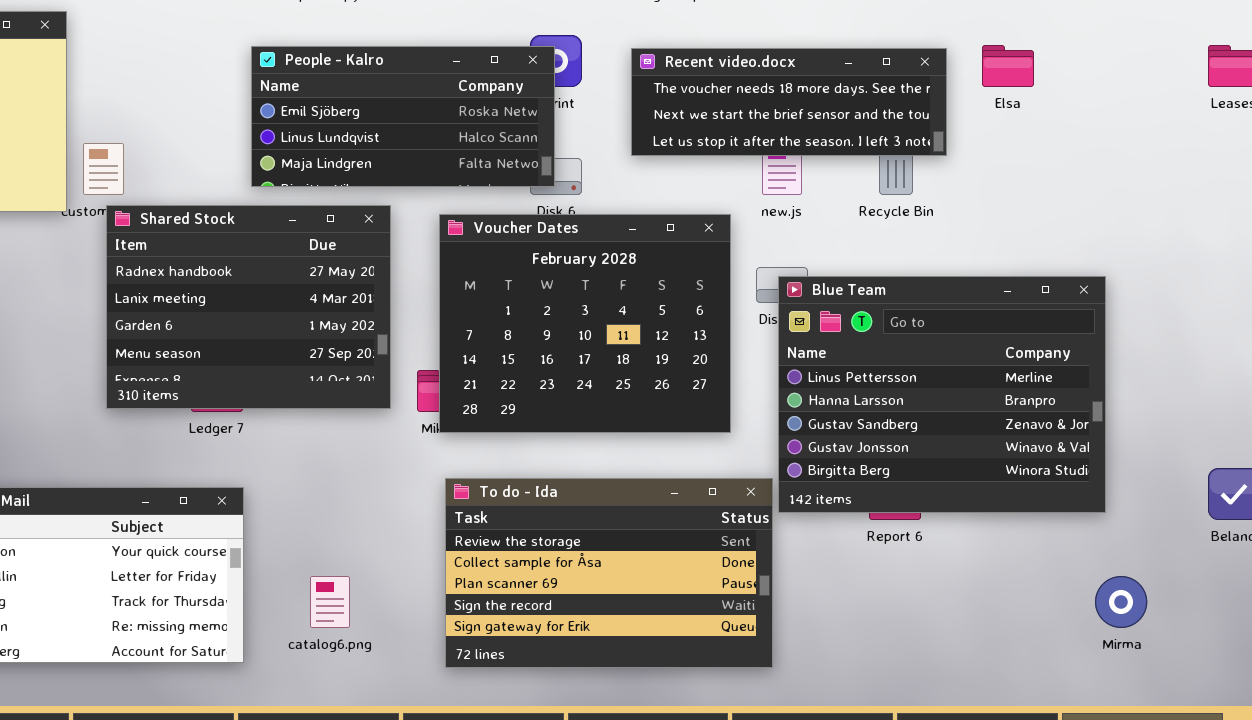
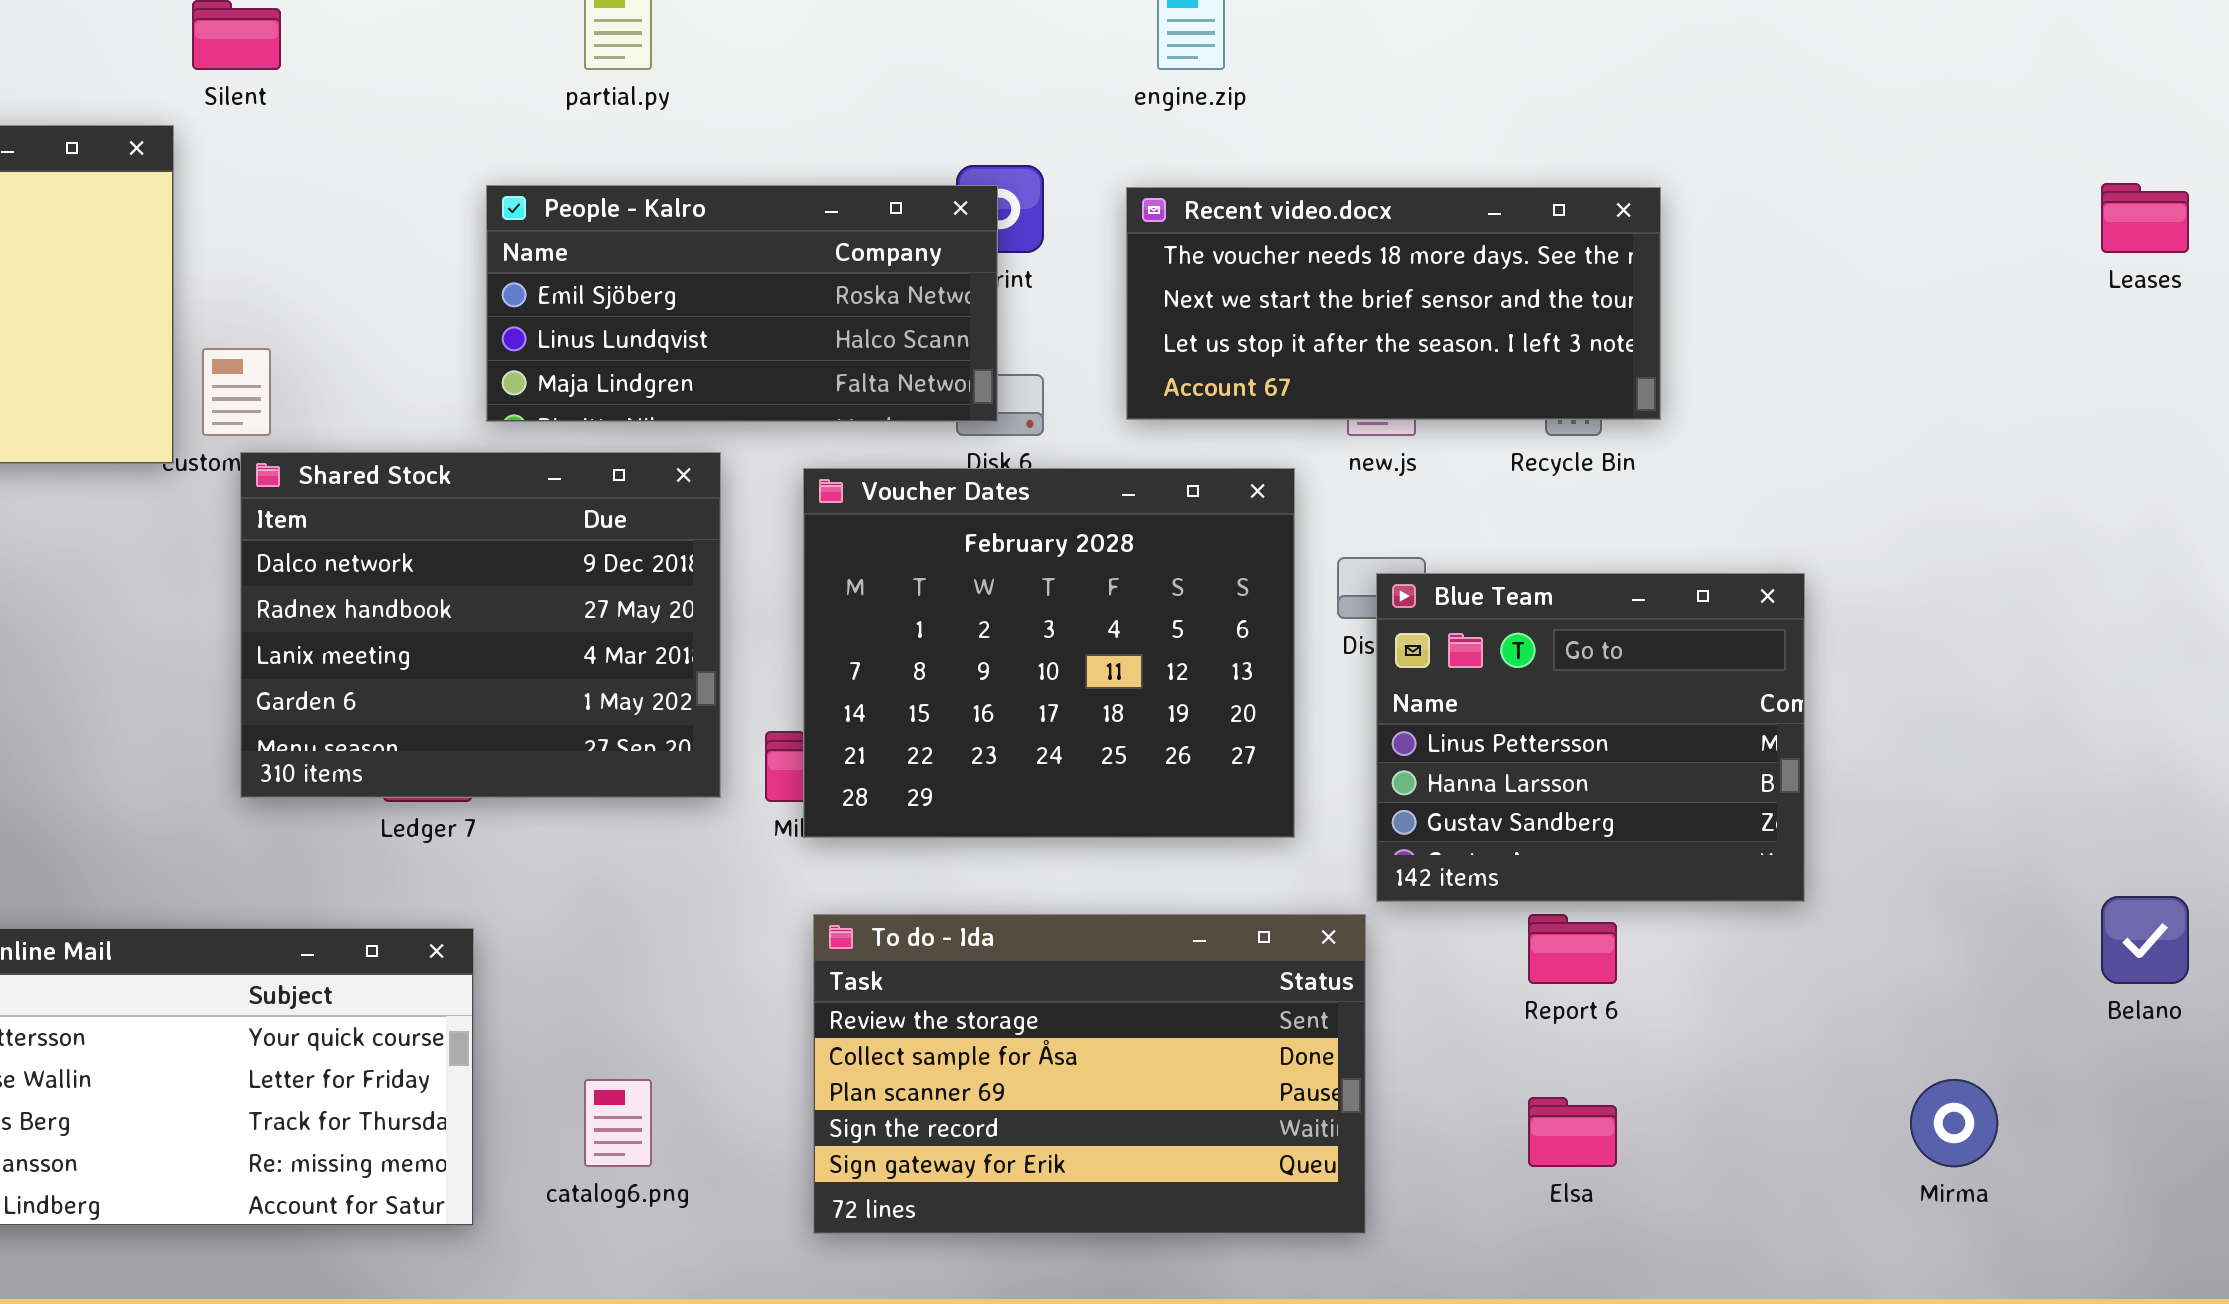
Elsa: [982,45,1034,87] -> [1528,1097,1617,1167], moved
Recent video.docx: [631,48,947,156] -> [1126,187,1661,420], resized
Shared Stock: [106,205,391,409] -> [240,452,721,798], scrolled up 1 row
Blue Team: [778,276,1106,513] -> [1376,573,1805,902], resized

